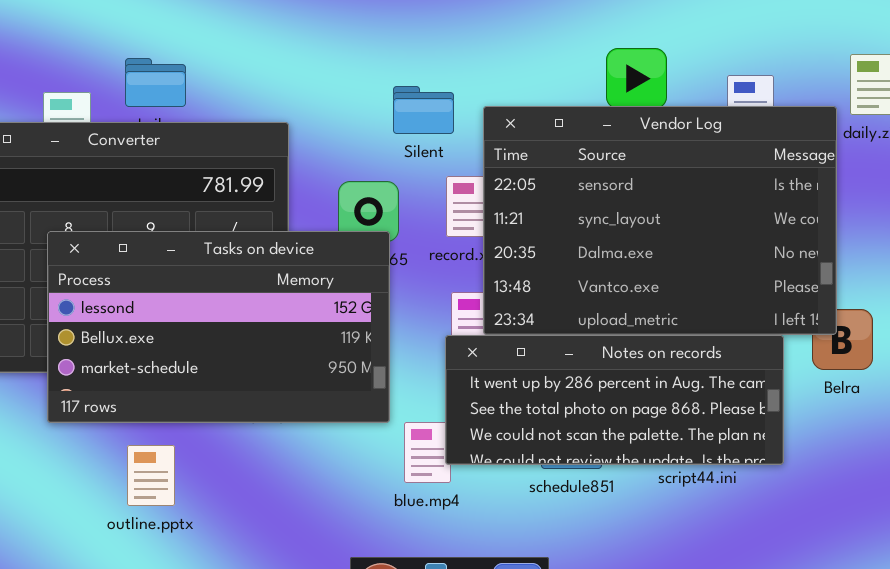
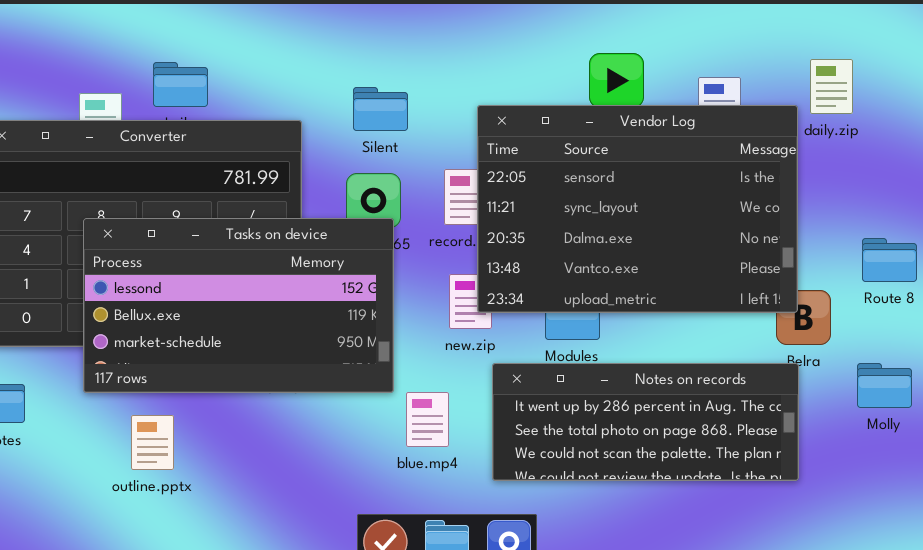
Silent: [393,86,454,134] -> [353,87,408,131], moved
Notes on records: [445,335,784,465] -> [492,363,799,481], moved
outline.pptx: [127,445,175,506] -> [131,415,174,470], moved

